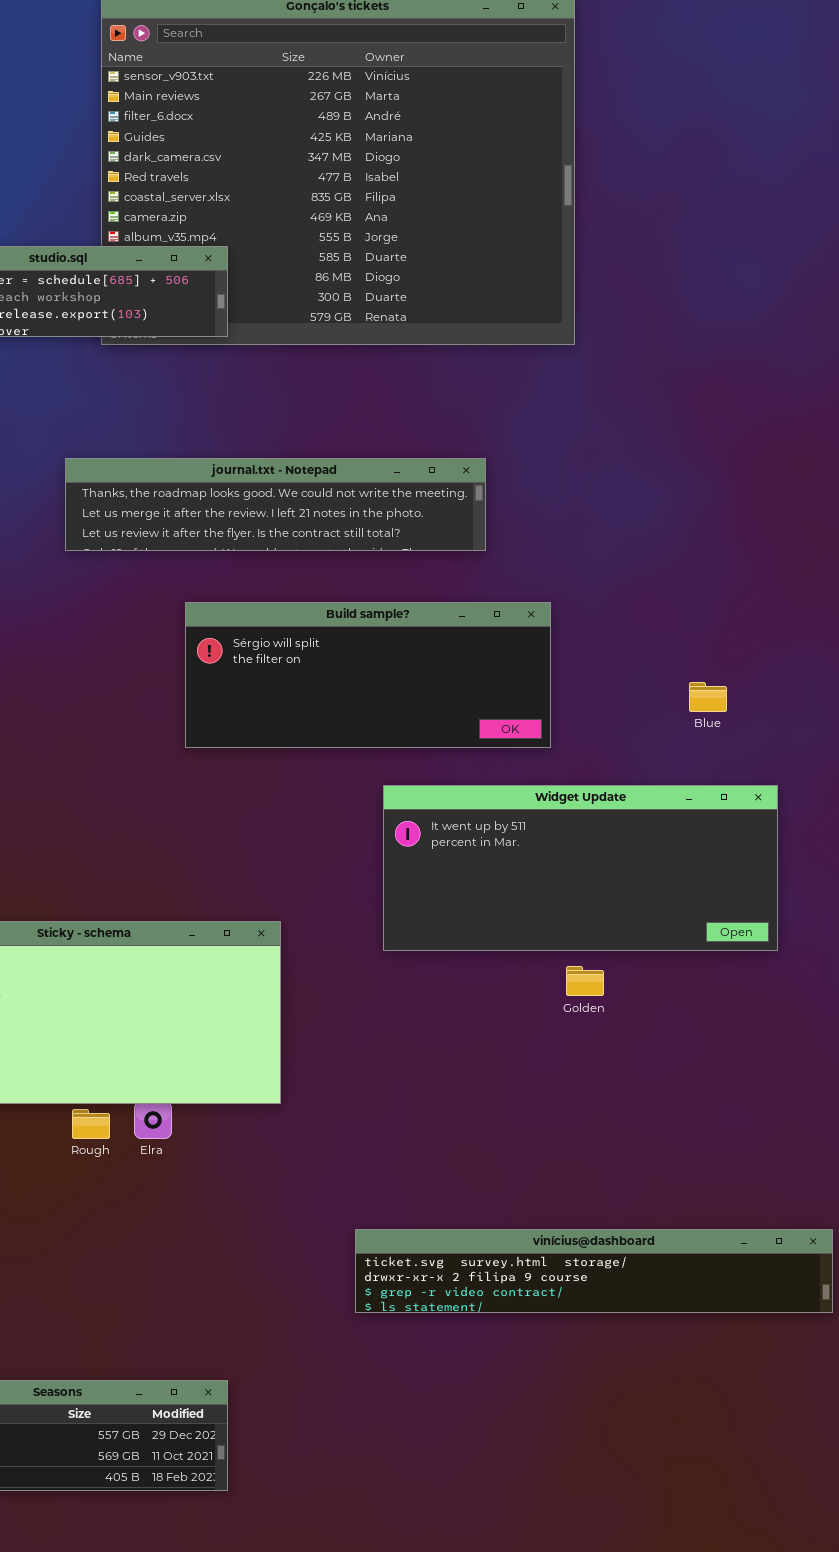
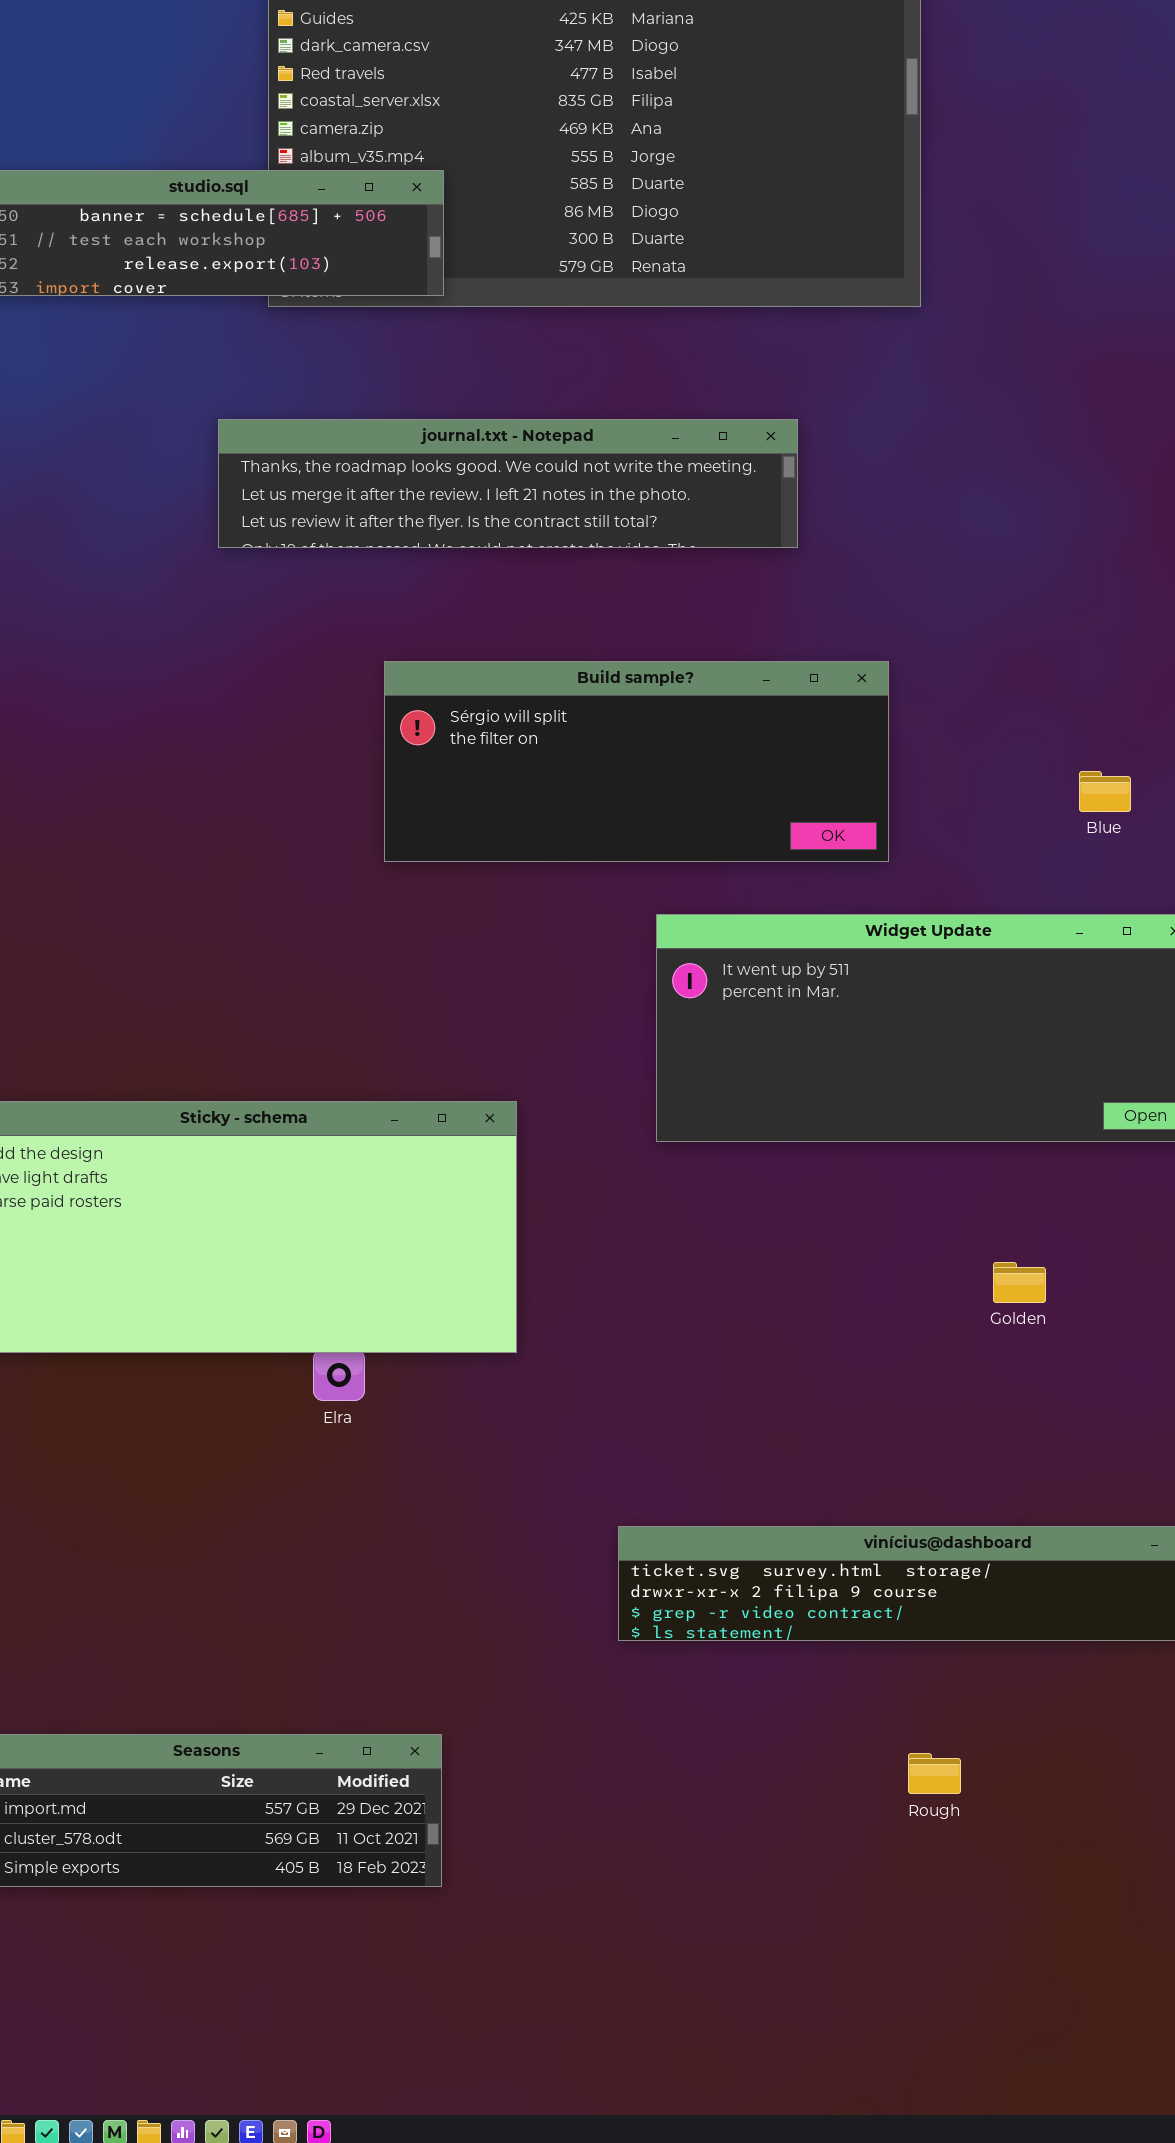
journal.txt - Notepad: [65,458,486,551] -> [218,419,798,548], moved
Golden: [566,966,604,996] -> [993,1262,1046,1303], moved
Rough: [72,1109,110,1139] -> [908,1753,961,1794], moved

